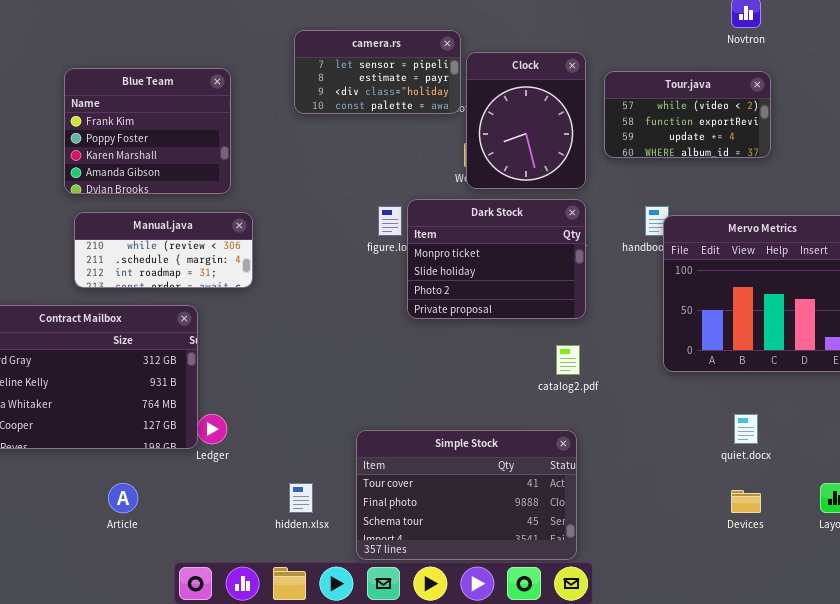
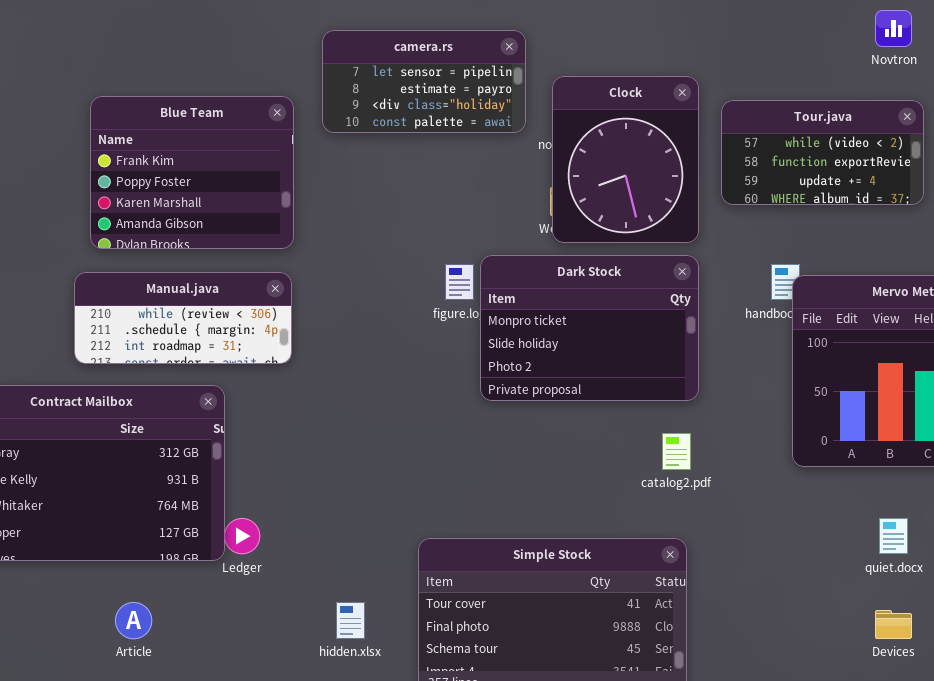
camera.rs: [294,30,461,114] -> [322,30,526,133], moved
Blue Team: [64,68,231,194] -> [90,96,294,249], moved

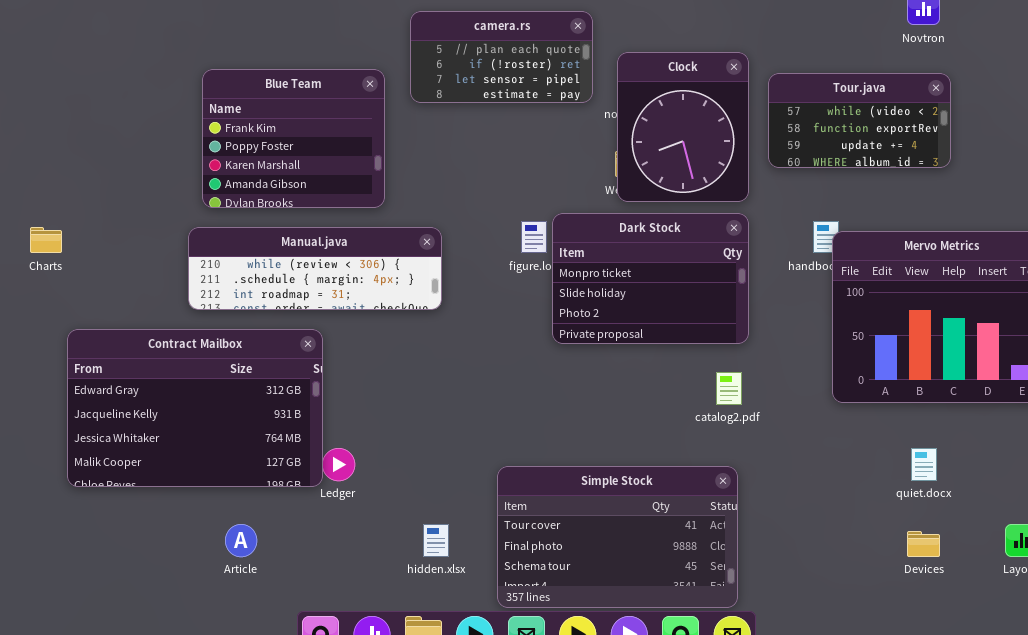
camera.rs: [322,30,526,133] -> [410,11,593,103], scrolled up 2 rows
Manual.java: [74,272,292,364] -> [188,227,442,310], resized

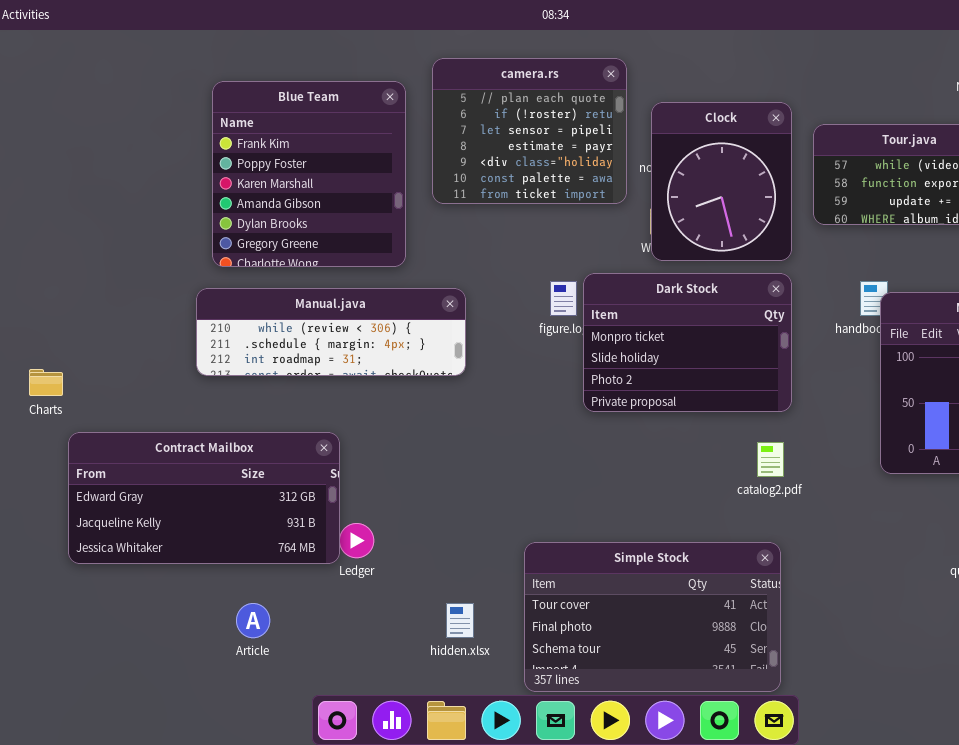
camera.rs: [410,11,593,103] -> [432,58,627,204], resized
Blue Team: [202,69,385,208] -> [212,81,406,267], resized
Charts: [30,227,62,253] -> [29,369,63,396], moved
Contract Mailbox: [67,329,323,487] -> [68,432,340,564], resized

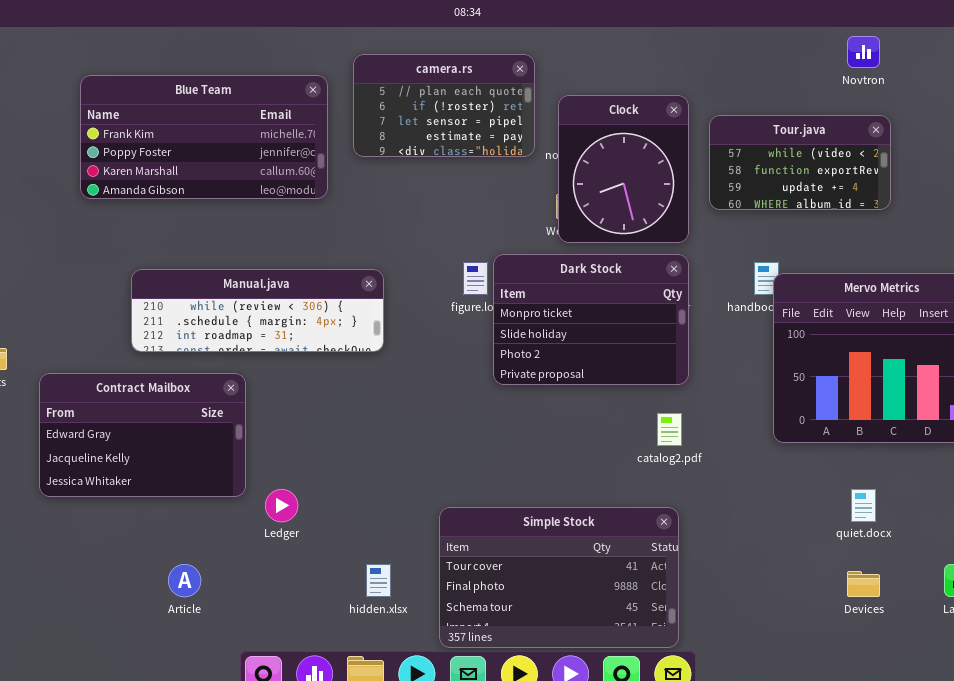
camera.rs: [432,58,627,204] -> [353,54,535,157], resized
Blue Team: [212,81,406,267] -> [80,75,328,199], resized
Contract Mailbox: [68,432,340,564] -> [39,373,246,497], moved, resized

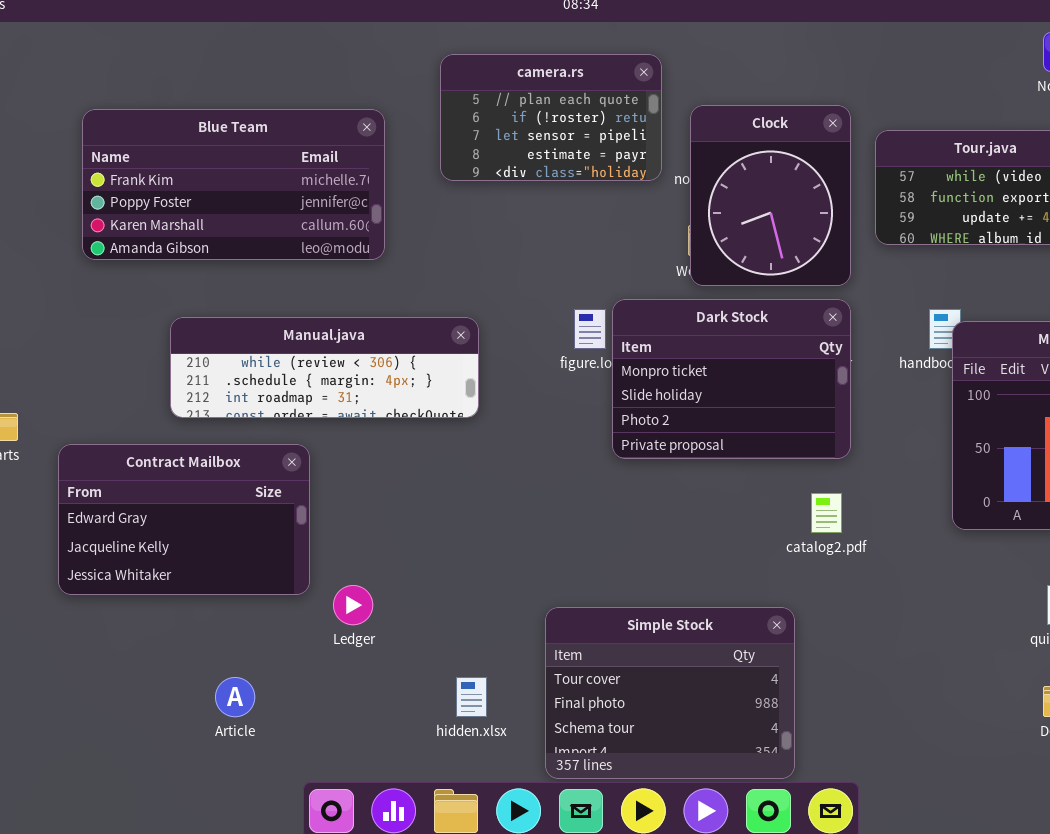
Blue Team: [80,75,328,199] -> [82,109,385,260], moved
Simple Stock: [439,507,679,648] -> [545,607,795,779], resized

